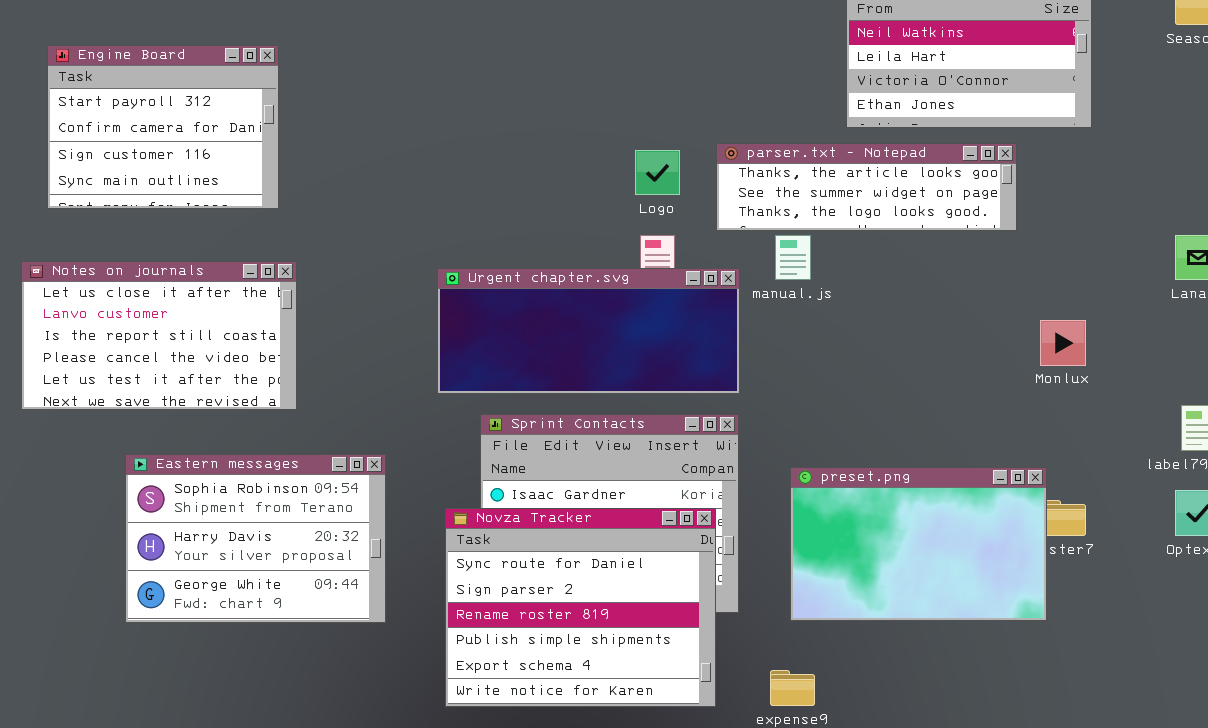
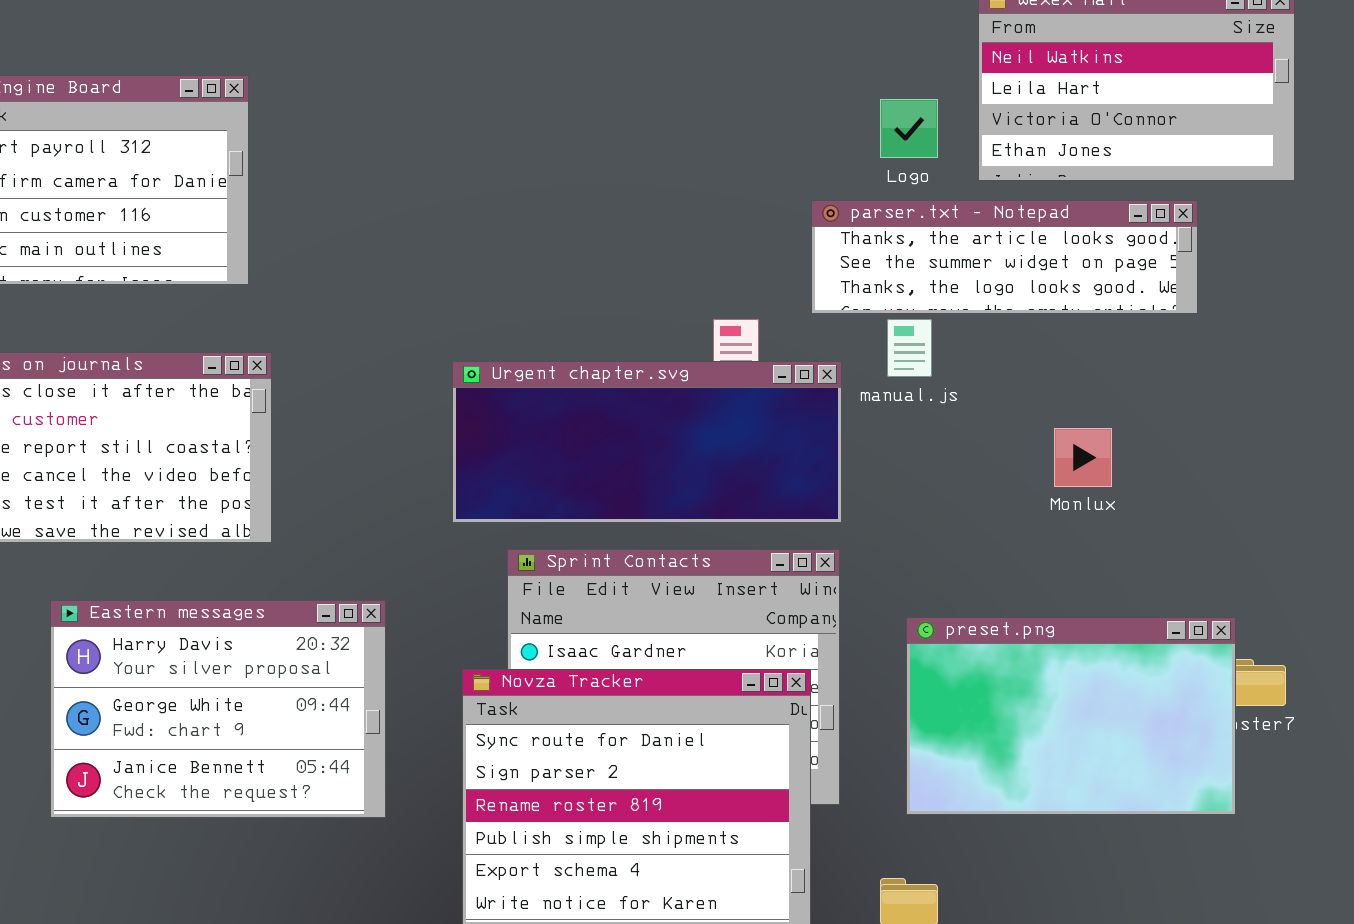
Logo: [635,150,680,195] -> [880,99,938,158], moved
Monlux: [1040,320,1086,366] -> [1054,428,1112,487], moved
Eastern messages: [125,454,386,623] -> [50,600,386,818], scrolled down 1 row

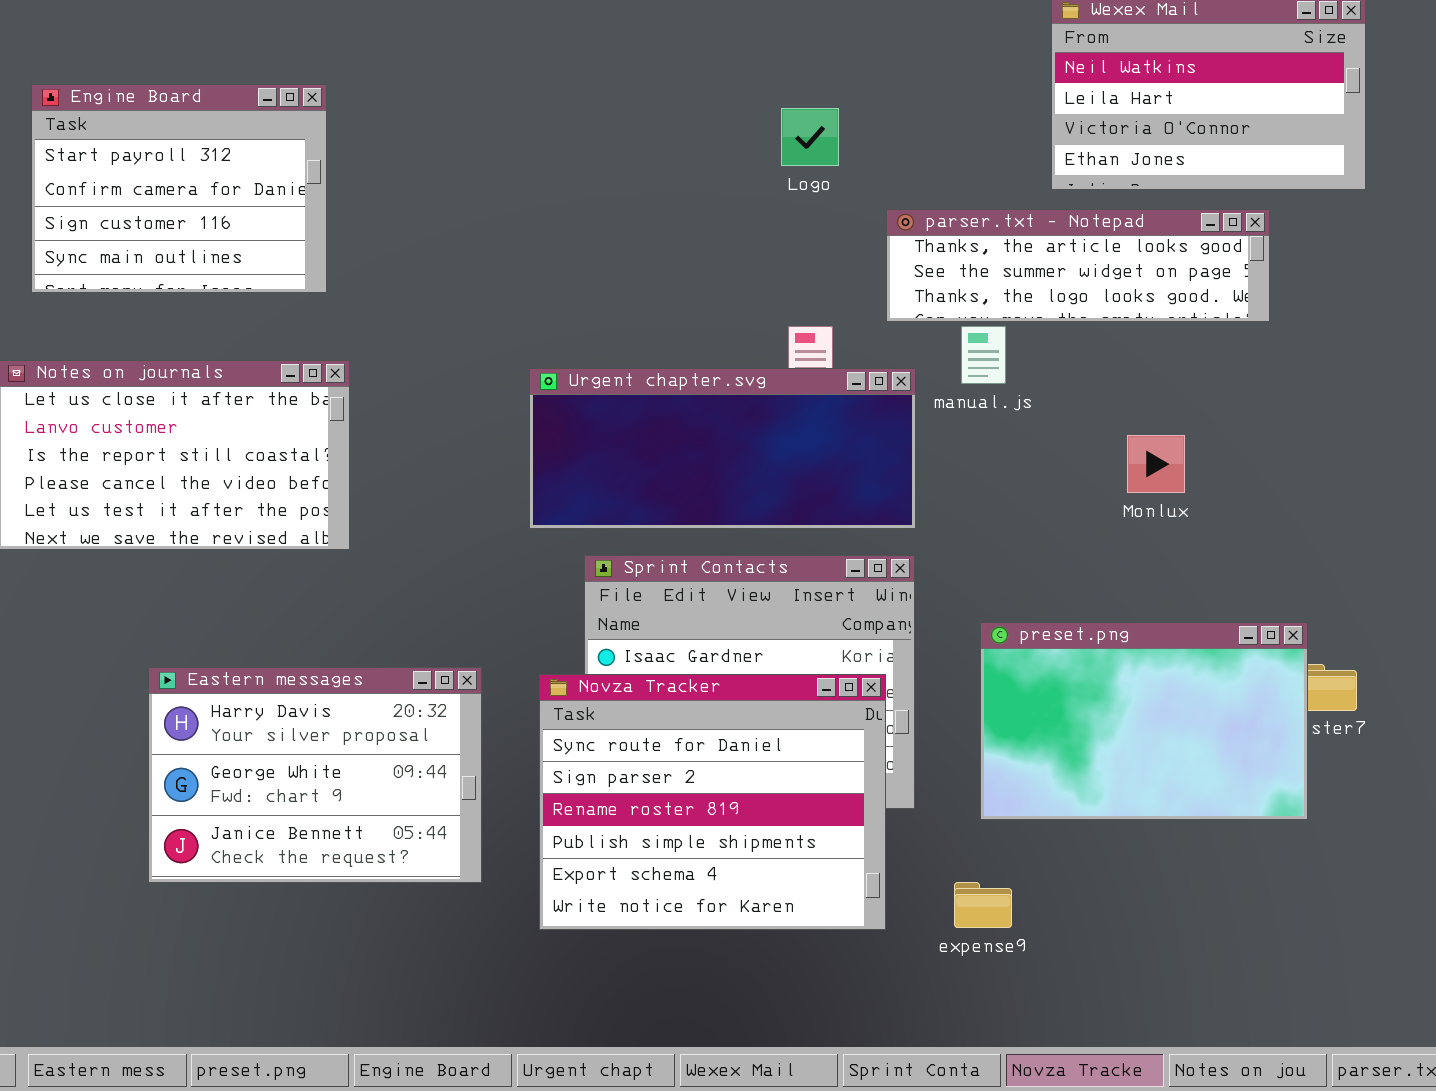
Logo: [880,99,938,158] -> [781,108,839,166], moved
Eastern messages: [50,600,386,818] -> [148,667,482,883], moved

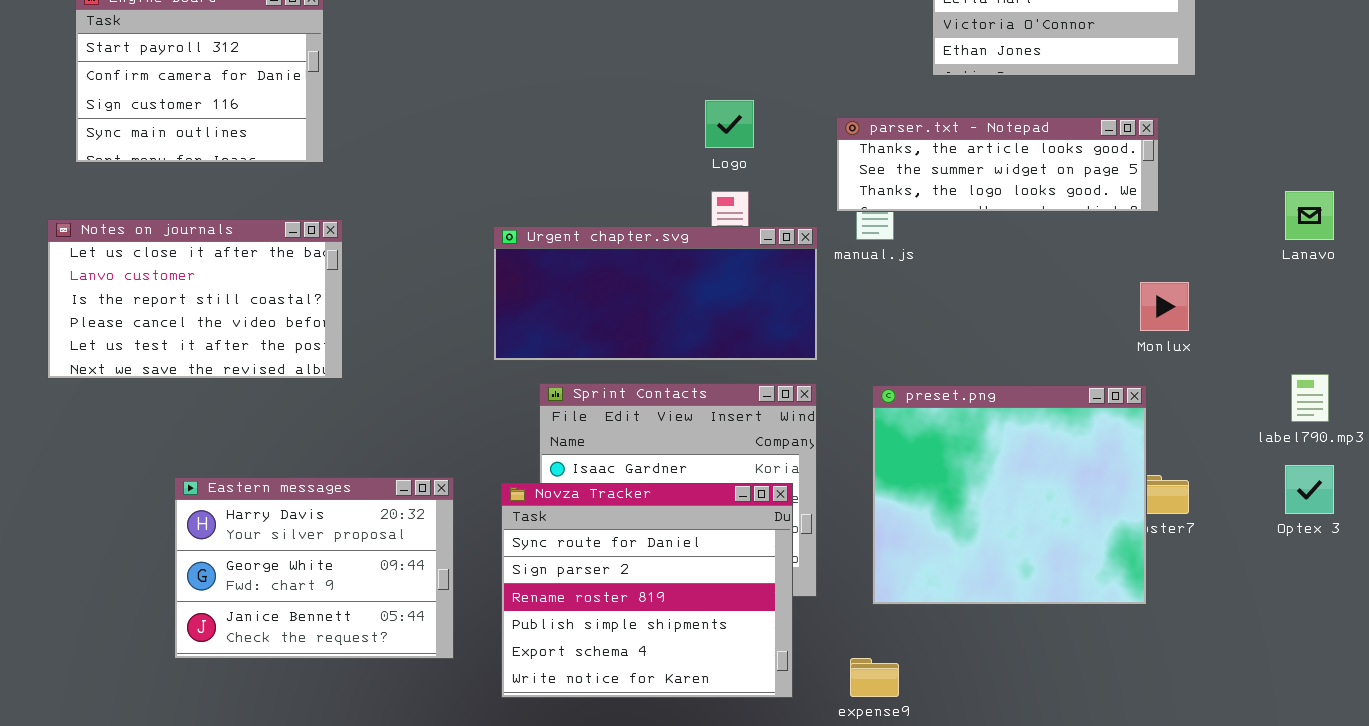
Logo: [781,108,839,166] -> [705,100,754,148], moved
parser.txt - Notepad: [886,209,1270,322] -> [836,117,1159,212], moved
Monlux: [1127,435,1185,493] -> [1140,282,1189,331], moved
preset.png: [980,622,1308,820] -> [872,385,1147,605], resized

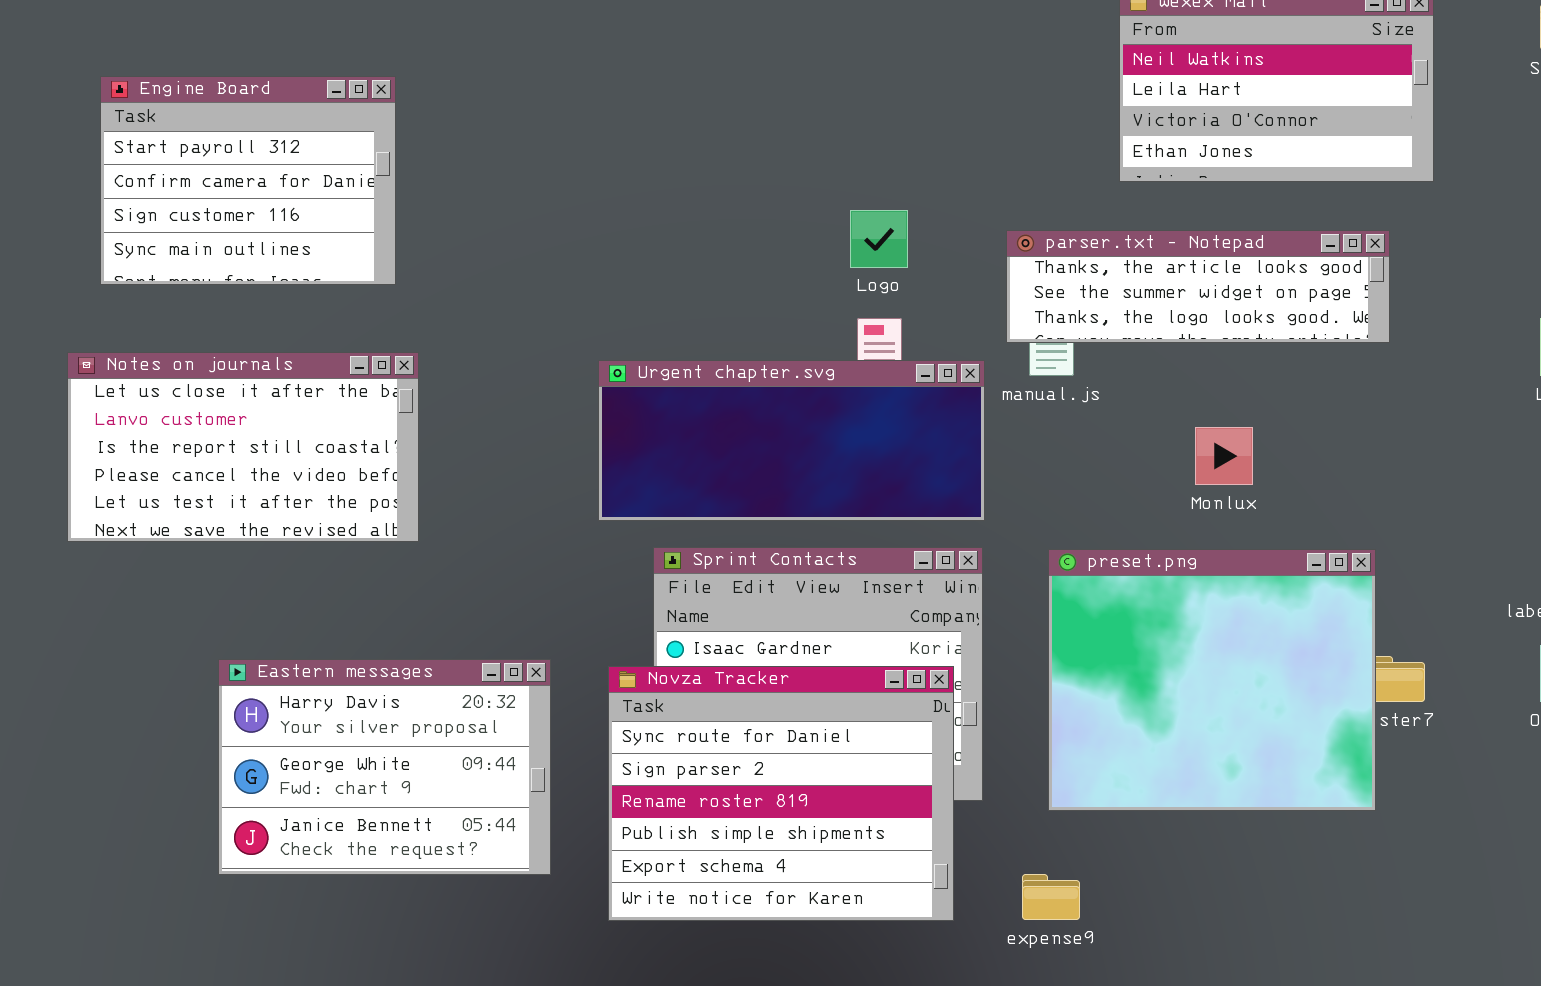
Monlux: [1140,282,1189,331] -> [1195,427,1253,485], moved

